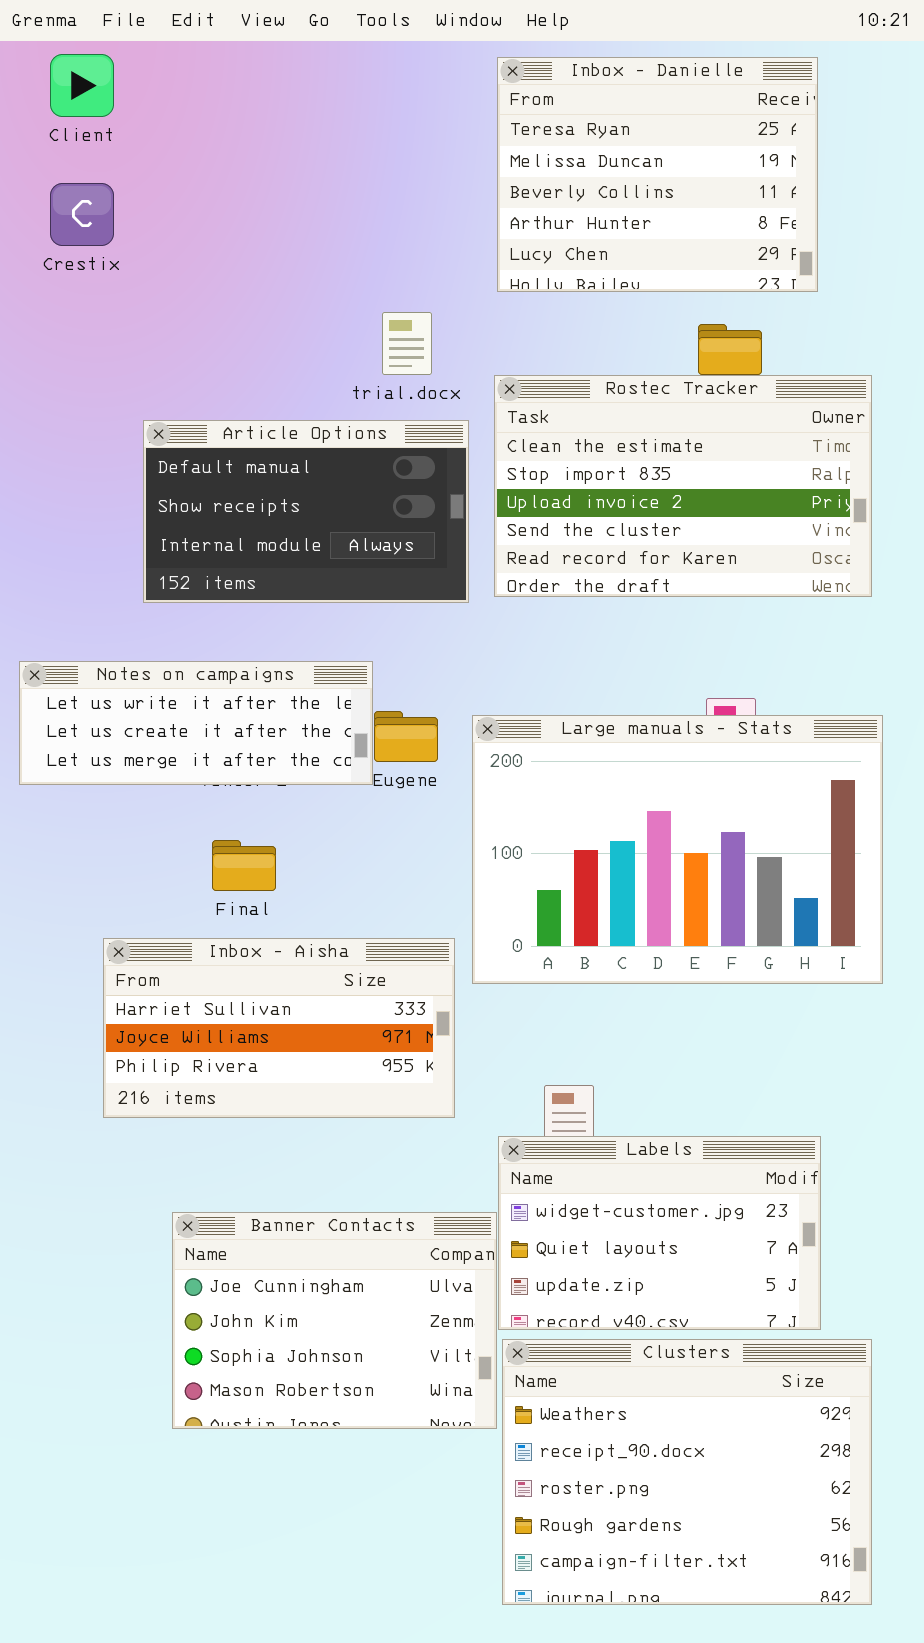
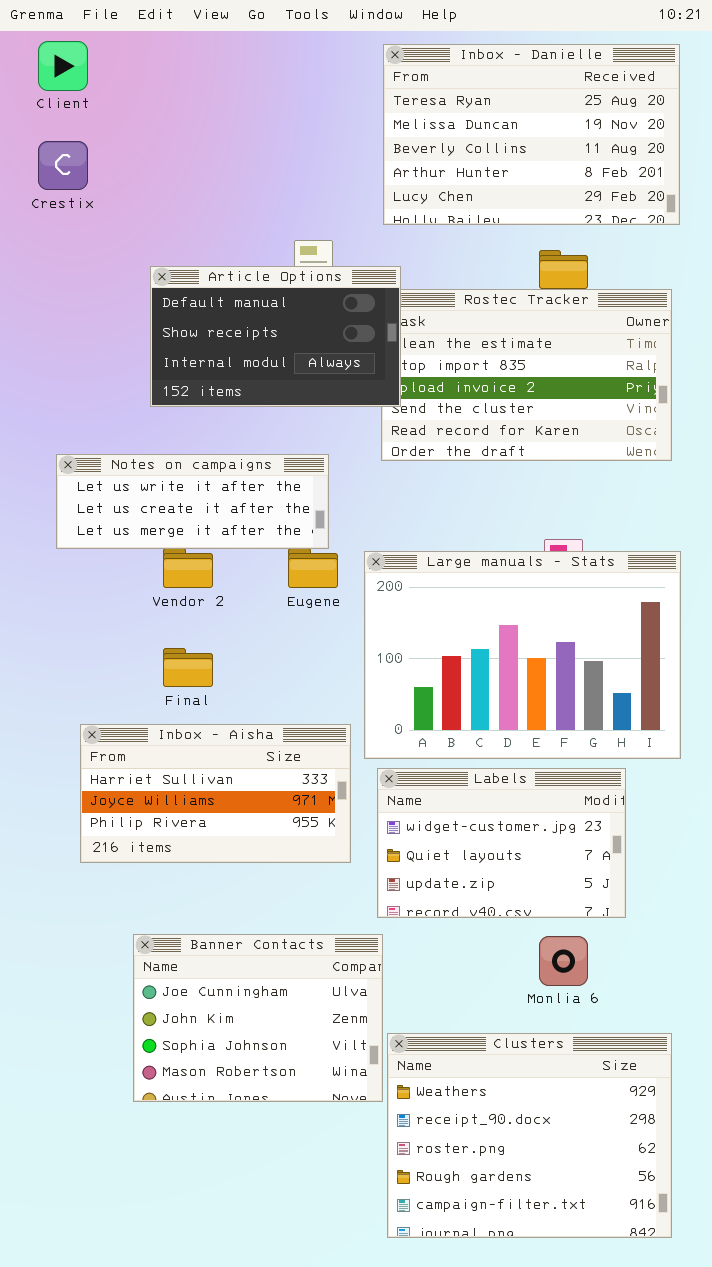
Inbox - Danielle: [497,57,818,292] -> [383,44,680,225], resized
Article Options: [143,420,469,603] -> [150,266,401,407], moved
Notes on campaigns: [19,661,373,785] -> [56,454,329,549], moved
Labels: [498,1136,821,1330] -> [377,768,626,918], moved

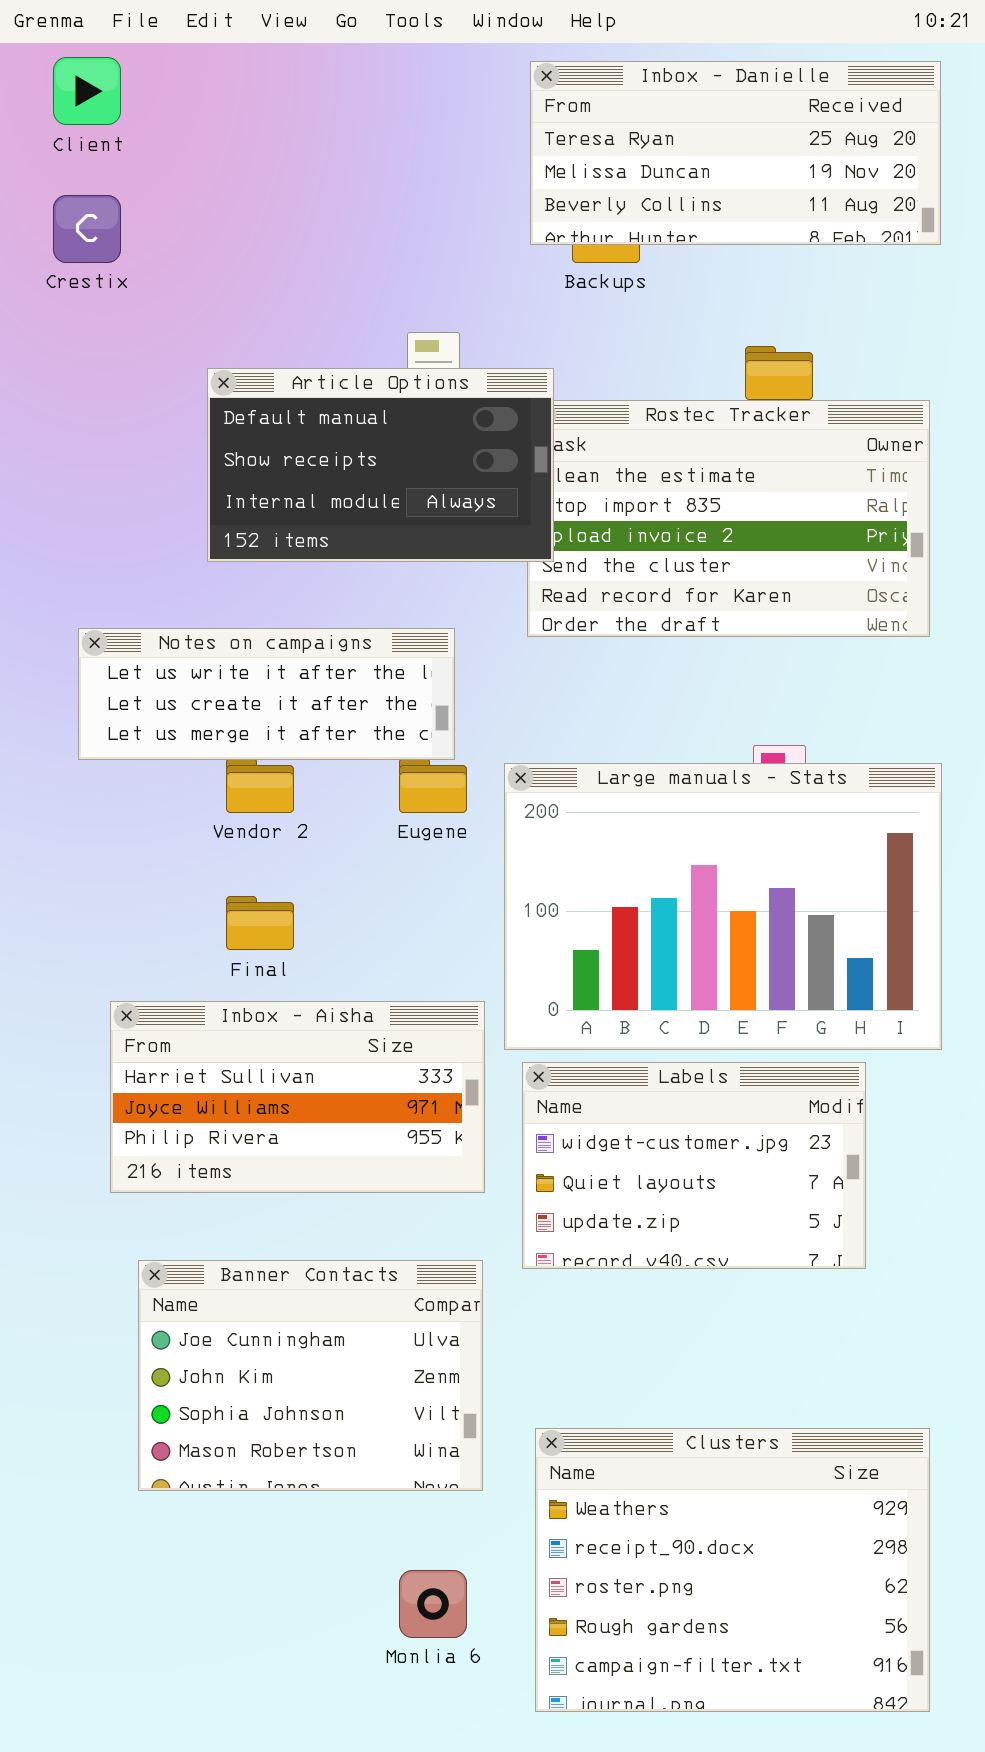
Inbox - Danielle: [383,44,680,225] -> [530,61,941,245], resized
Banner Contacts: [133,934,383,1102] -> [138,1260,483,1491], moved
Monlia 6: [539,936,588,986] -> [399,1570,467,1638], moved

